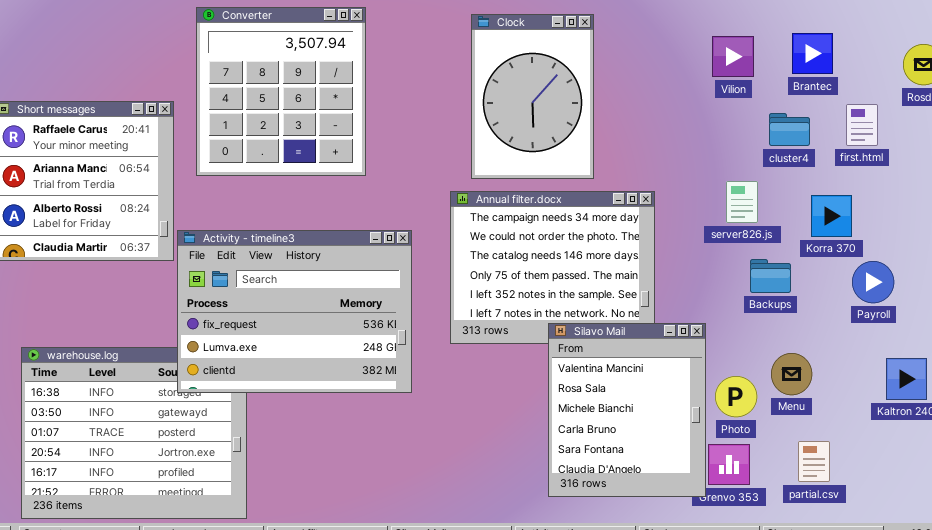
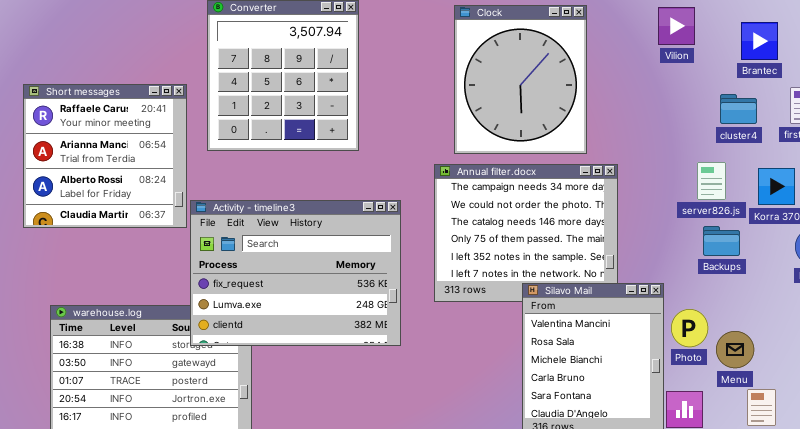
Clock: [471,14,594,179] -> [454,5,587,154], resized
Vilion: [712,36,754,77] -> [658,7,695,45], moved
server826.js: [726,181,758,223] -> [697,162,726,200], moved
Menu: [771,353,812,395] -> [716,331,754,368], moved
Photo: [715,376,757,417] -> [671,309,708,347], moved

